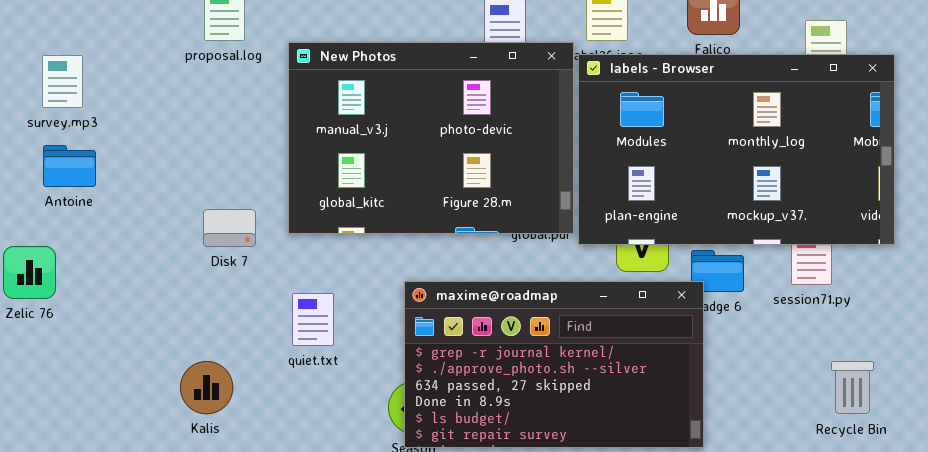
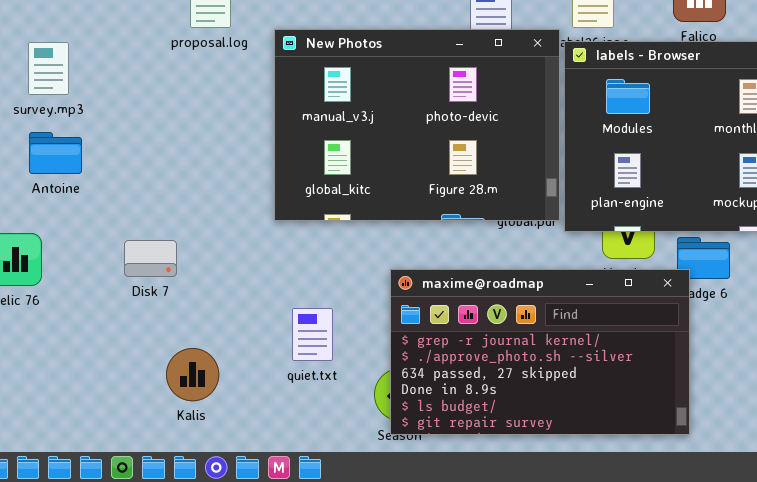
Disk 7: [203,209,256,247] -> [124,240,177,277], moved
quiet.txt: [292,293,334,346] -> [292,308,333,361], moved

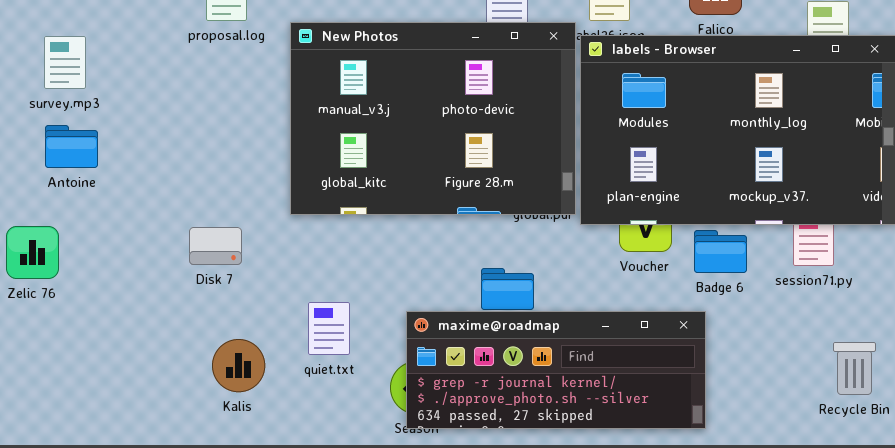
Disk 7: [124,240,177,277] -> [189,227,242,265], moved
maxime@roadmap: [390,269,690,435] -> [406,311,706,429], resized
Kalis: [166,348,219,401] -> [212,339,265,392], moved

